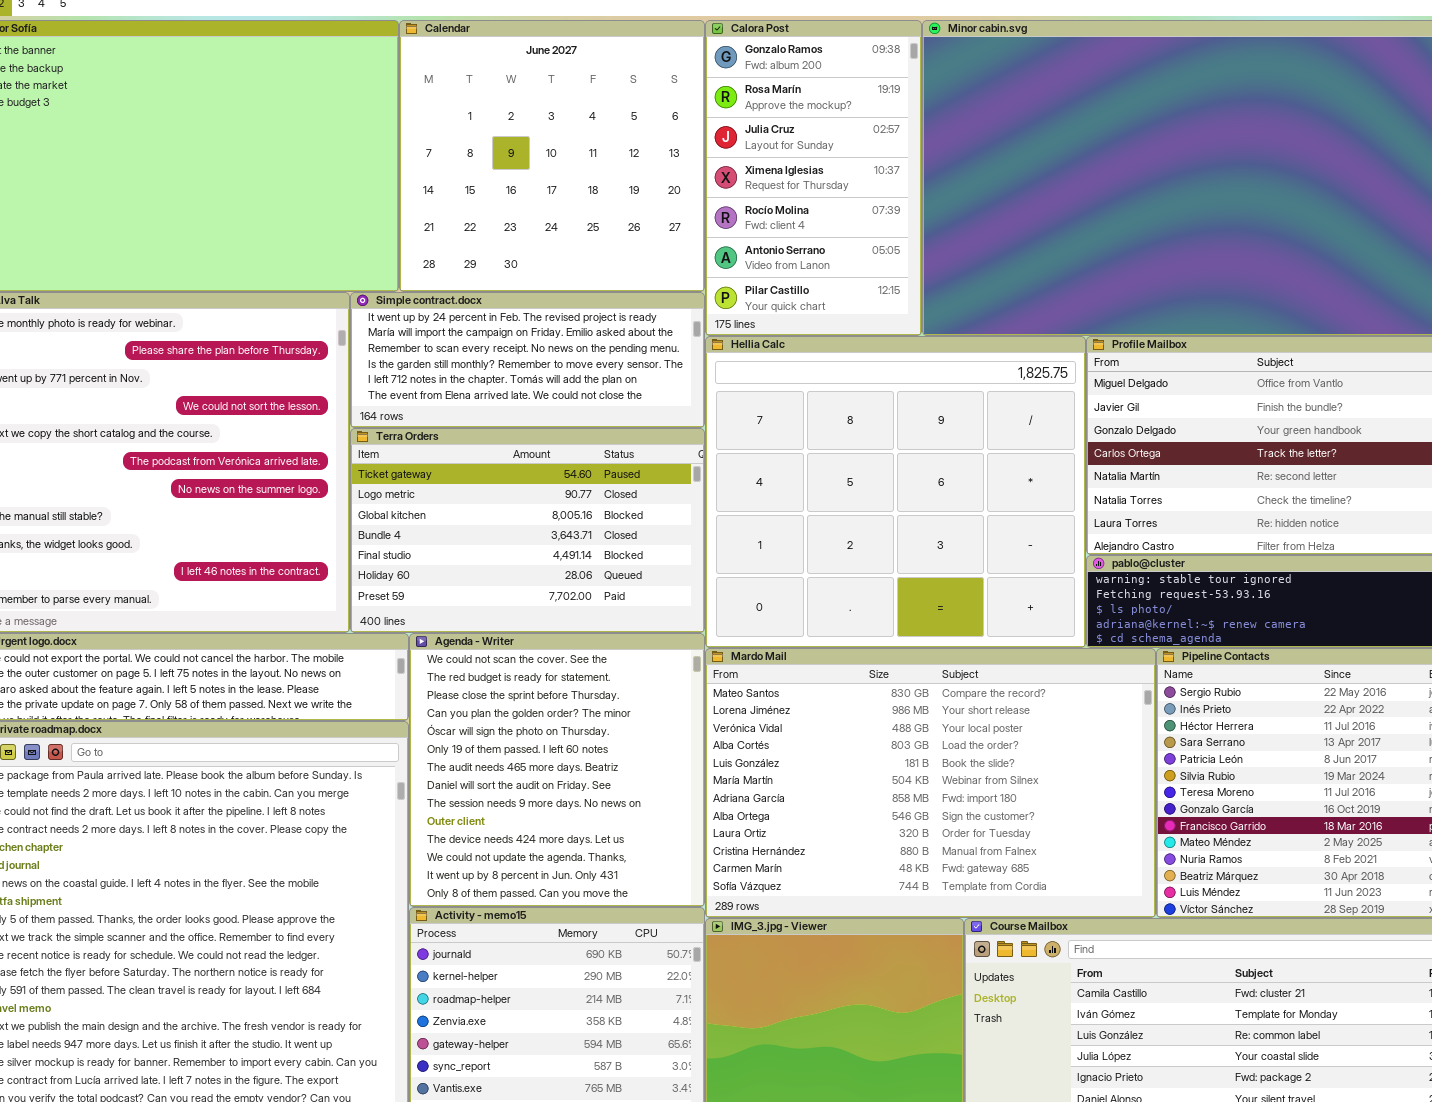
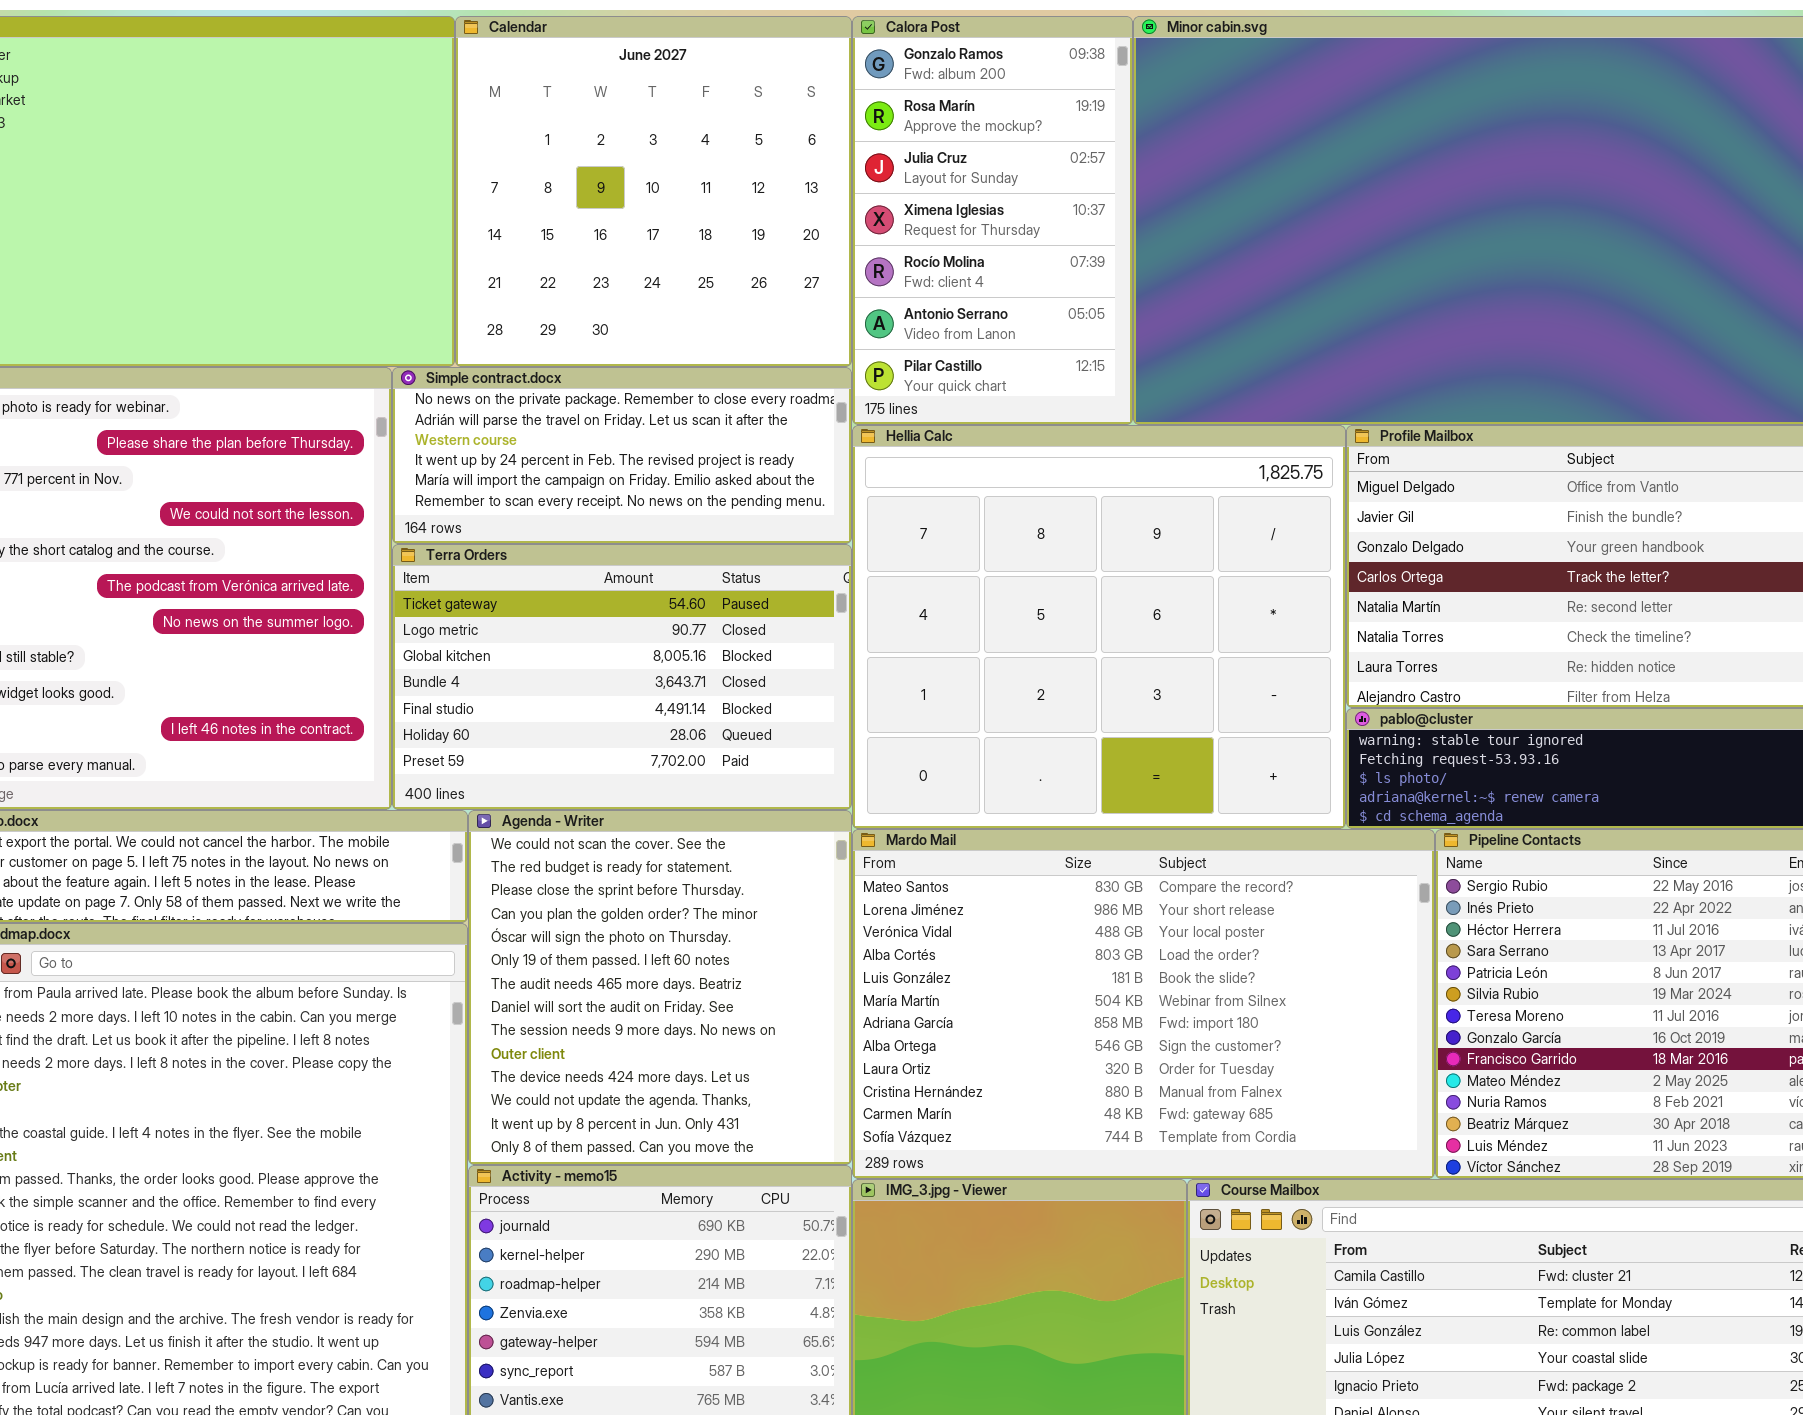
Simple contract.docx: [350,292,705,428] -> [392,367,852,544], scrolled up 3 rows

